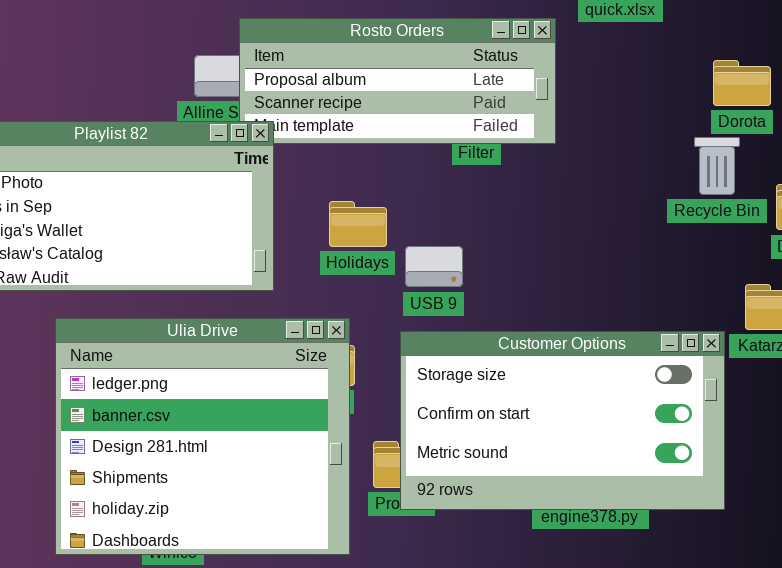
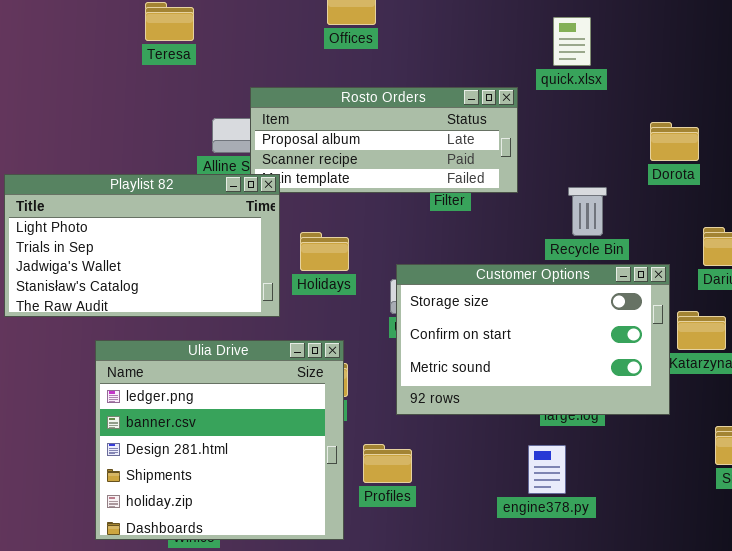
Recycle Bin: [694,137,740,195] -> [568,187,607,236], moved
Holidays: [329,201,387,247] -> [300,232,349,271], moved
Customer Options: [400,331,725,510] -> [396,264,670,415], moved

